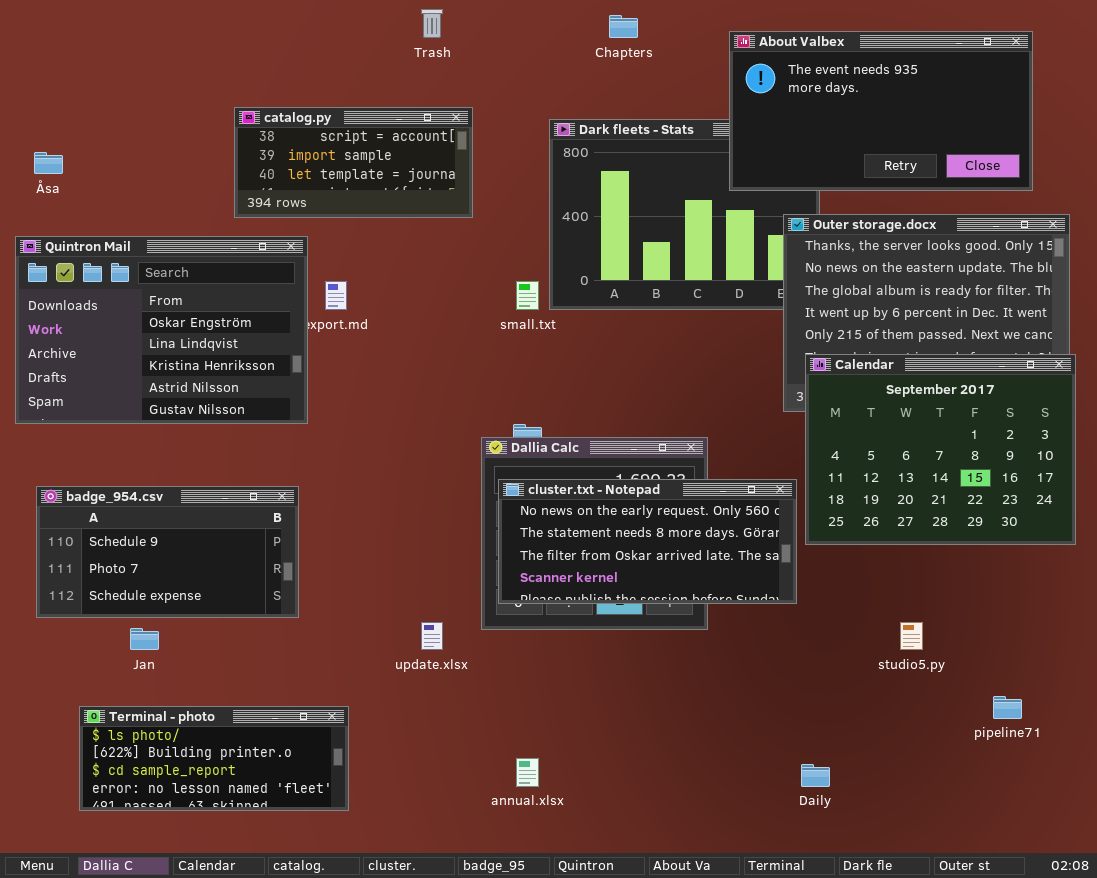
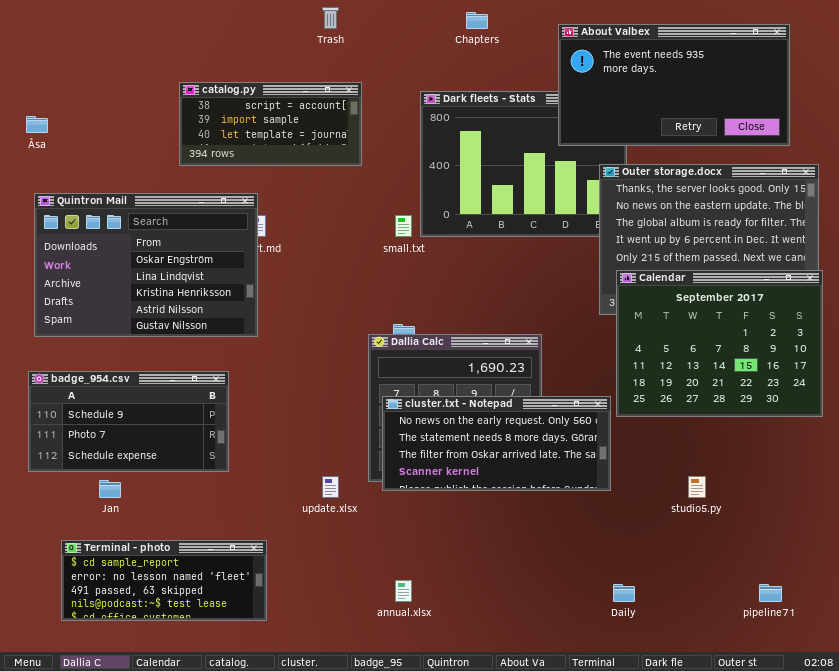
Quintron Mail: [15,236,308,424] -> [34,193,258,337], moved
cluster.txt - Notepad: [498,479,797,604] -> [382,396,611,491], moved
pipeline71: [993,696,1022,719] -> [759,584,782,602], moved
Terminal - photo: [79,706,349,811] -> [61,540,267,621], scrolled down 2 rows

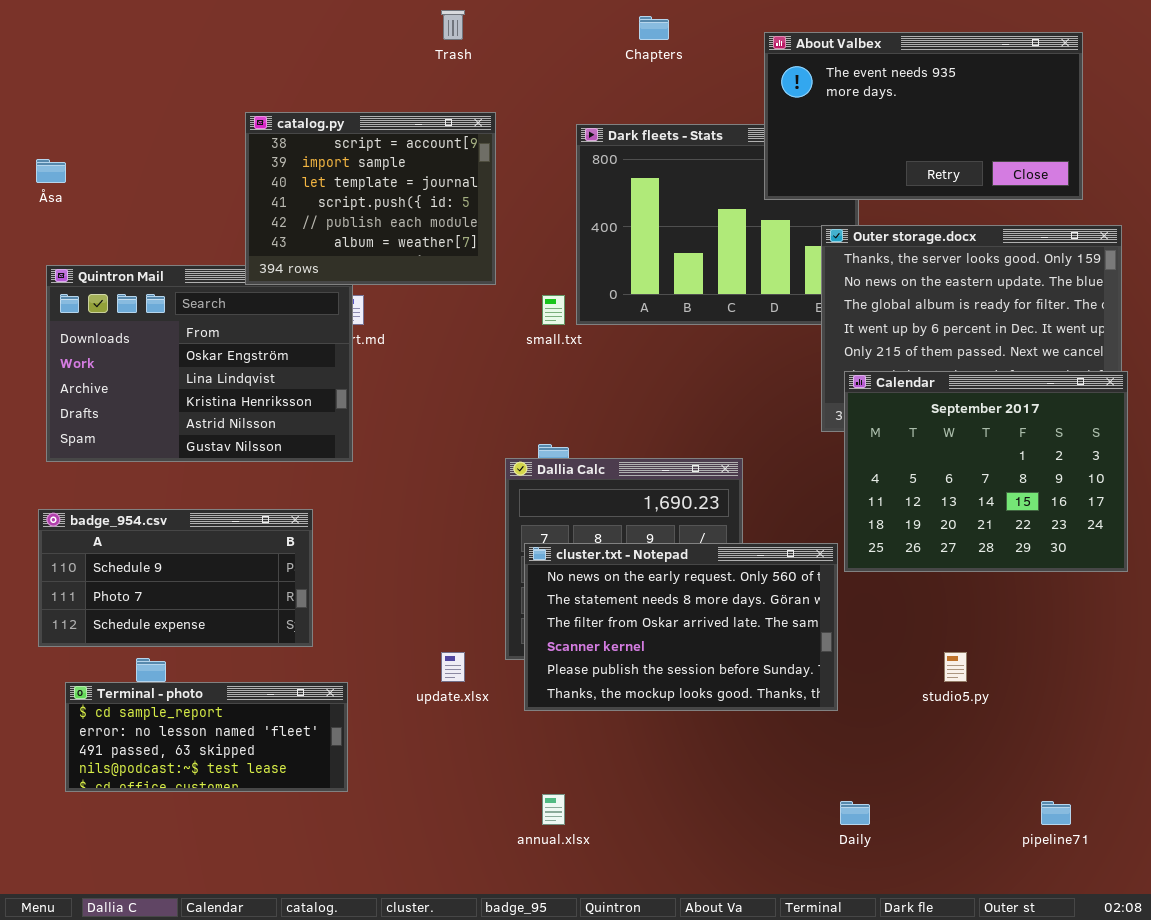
catalog.py: [179,82,362,166] -> [245,112,496,285], resized
cluster.txt - Notepad: [382,396,611,491] -> [524,543,838,711], resized
Terminal - photo: [61,540,267,621] -> [65,682,348,792], moved

